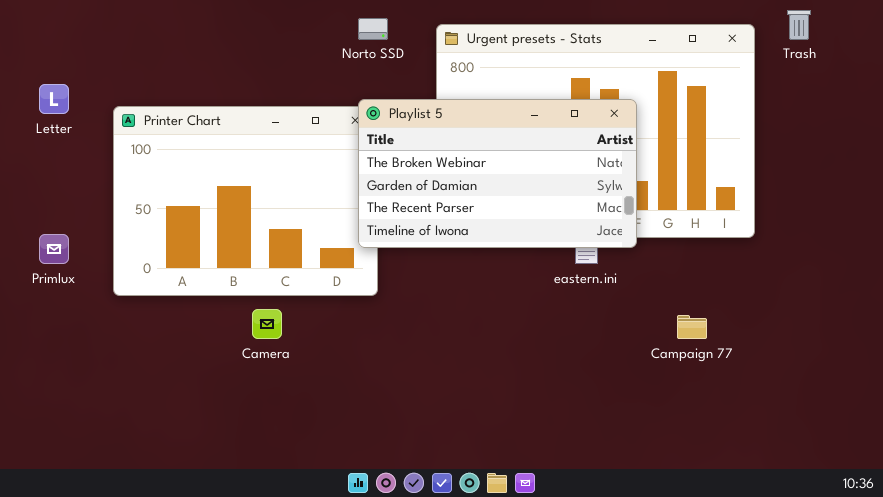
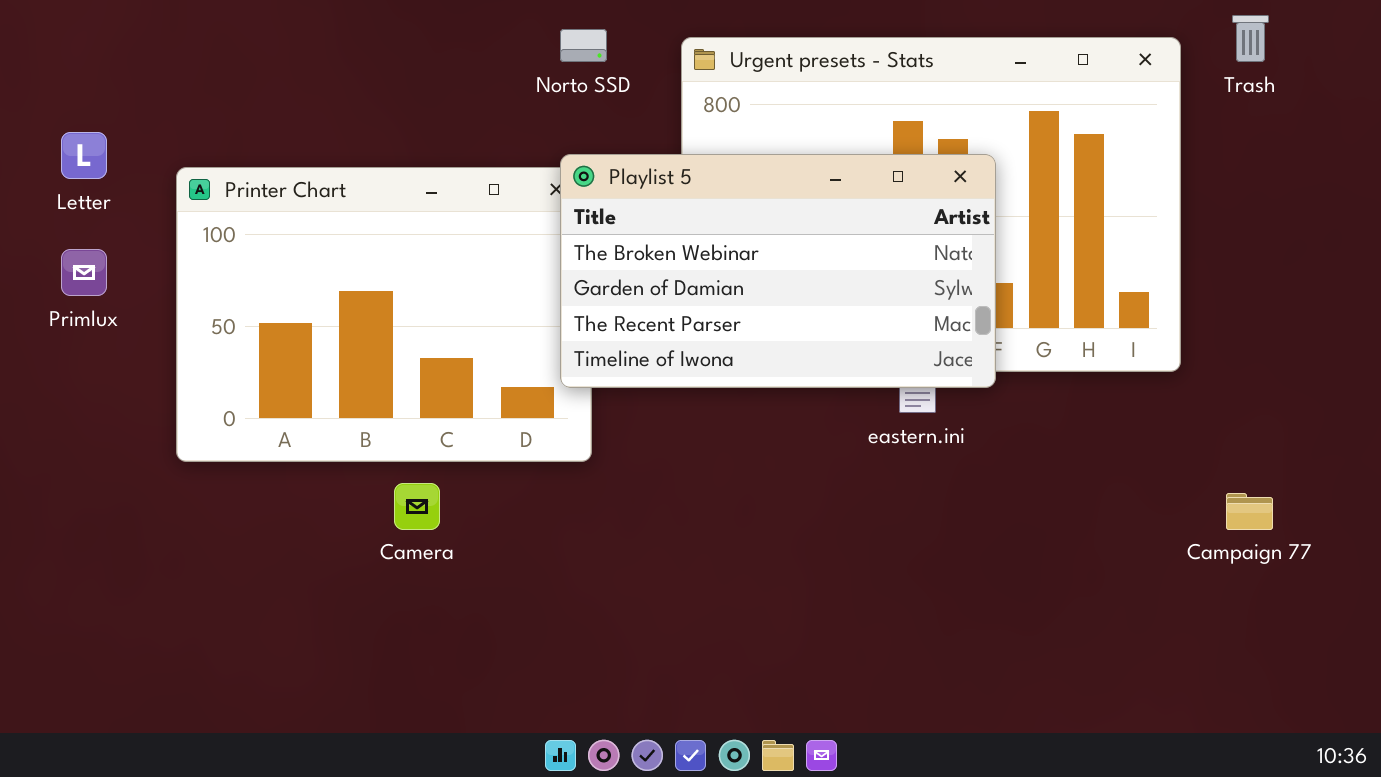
Primlux: [39,234,69,264] -> [61,249,107,296], moved
Campaign 77: [677,315,707,339] -> [1226,493,1273,530], moved

